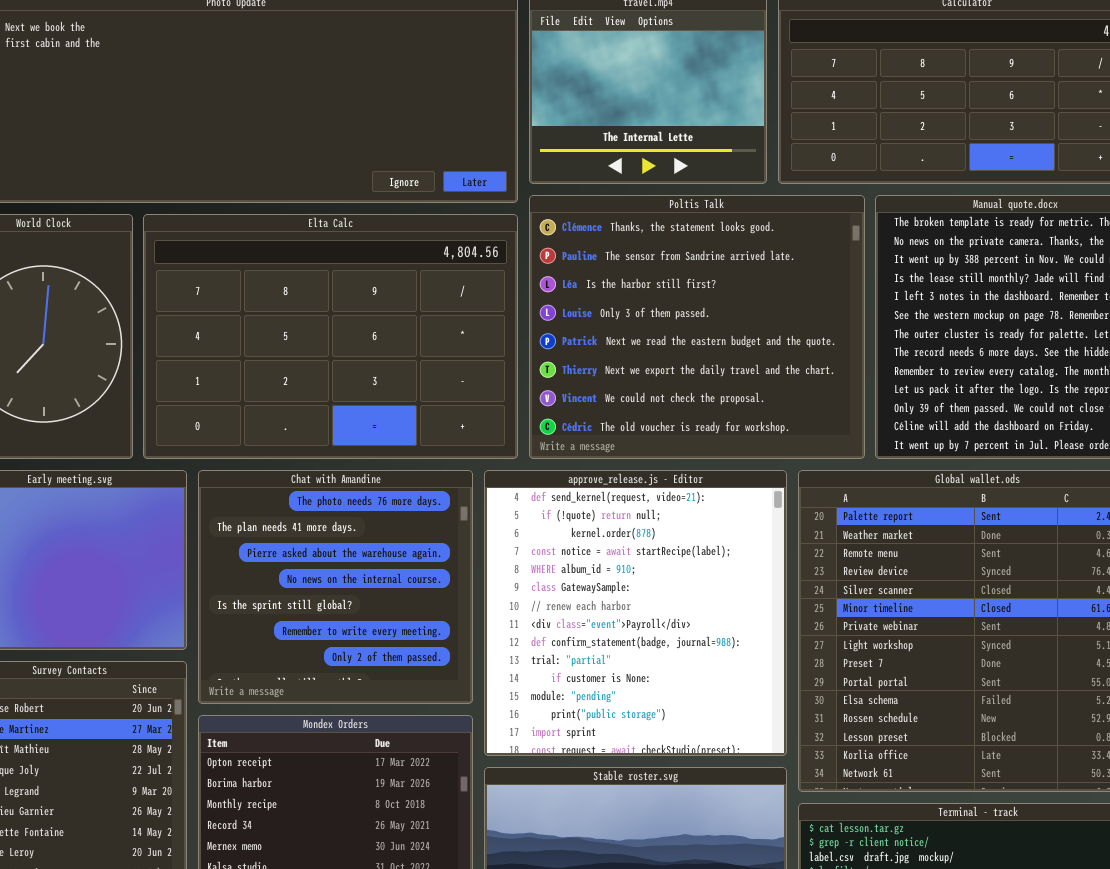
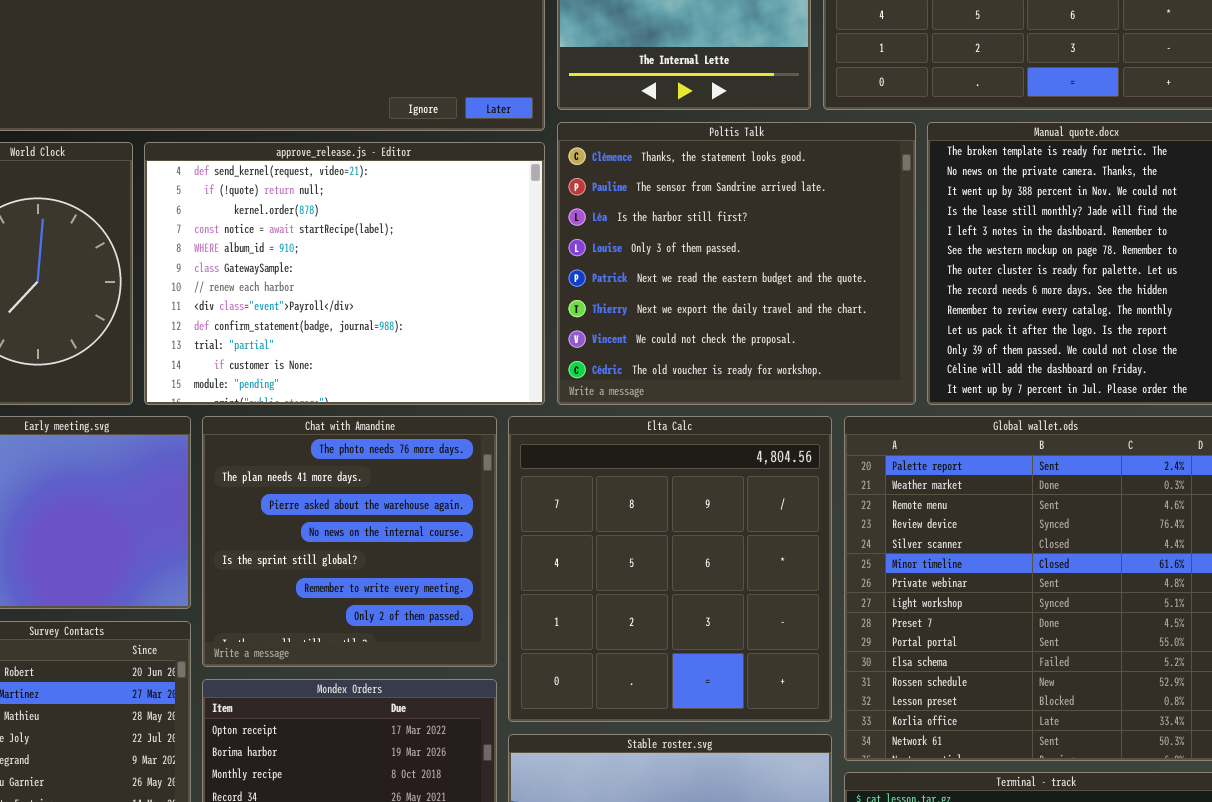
Elta Calc: [143,214,518,459] -> [508,416,832,722], moved, resized
approve_release.js - Editor: [484,470,787,756] -> [144,142,545,405], moved, resized

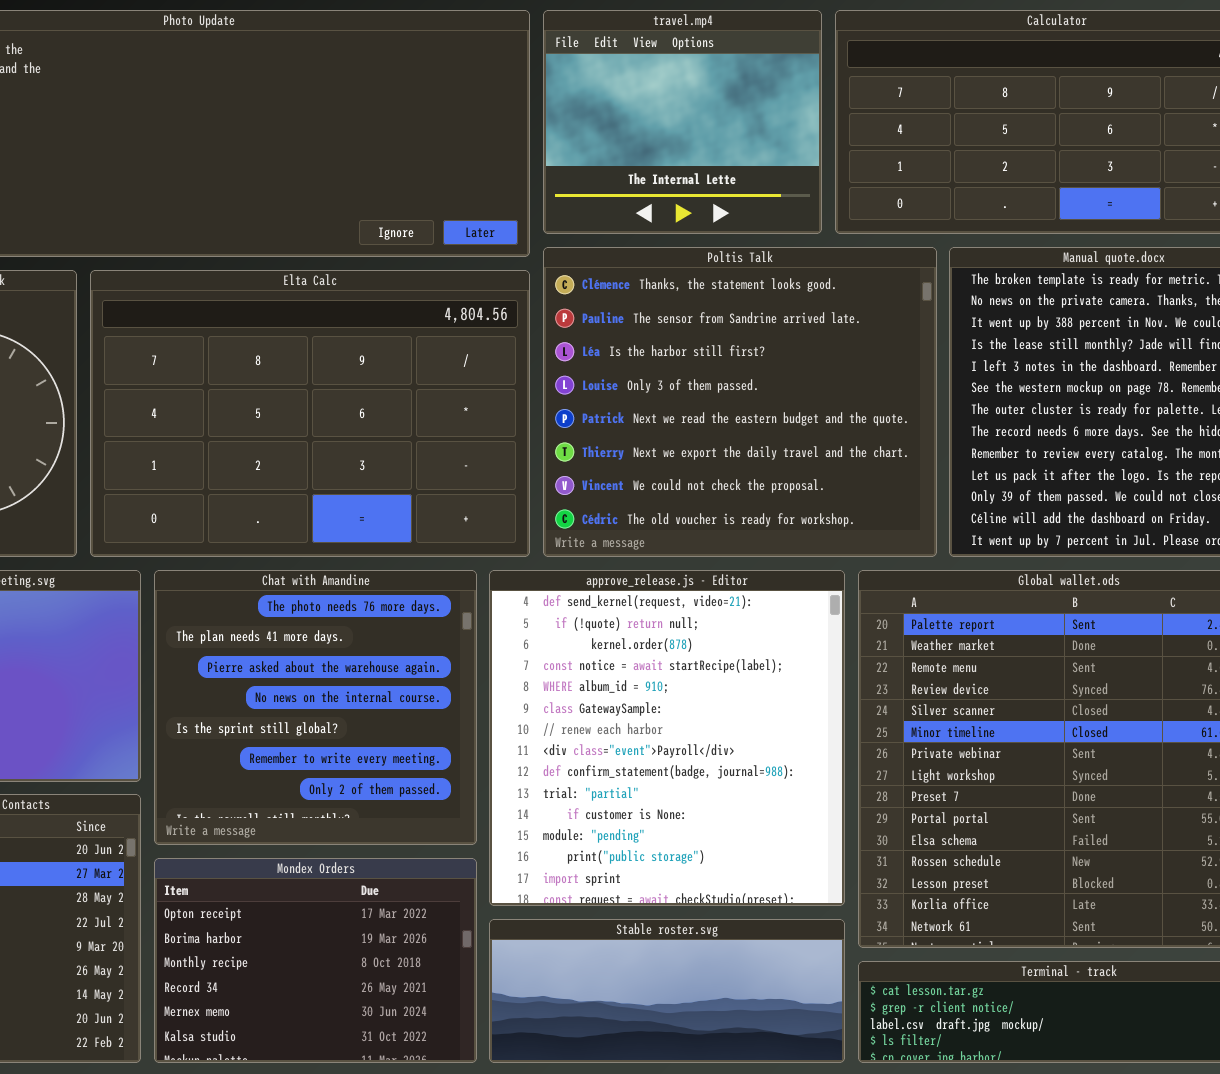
approve_release.js - Editor: [144,142,545,405] -> [489,570,845,906], moved, resized
Elta Calc: [508,416,832,722] -> [90,270,530,557], moved, resized

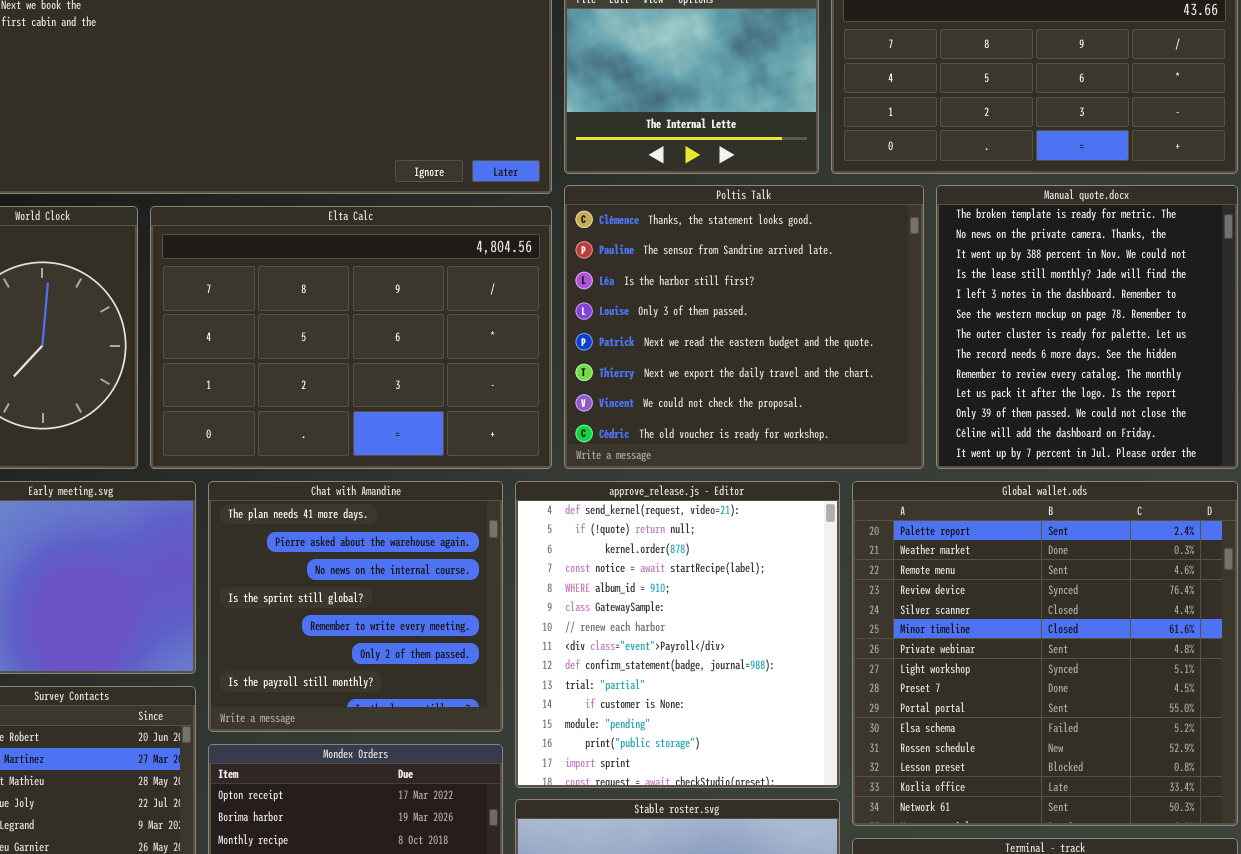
Chat with Amandine: [154,570,477,845] -> [208,481,503,732], scrolled down 1 row

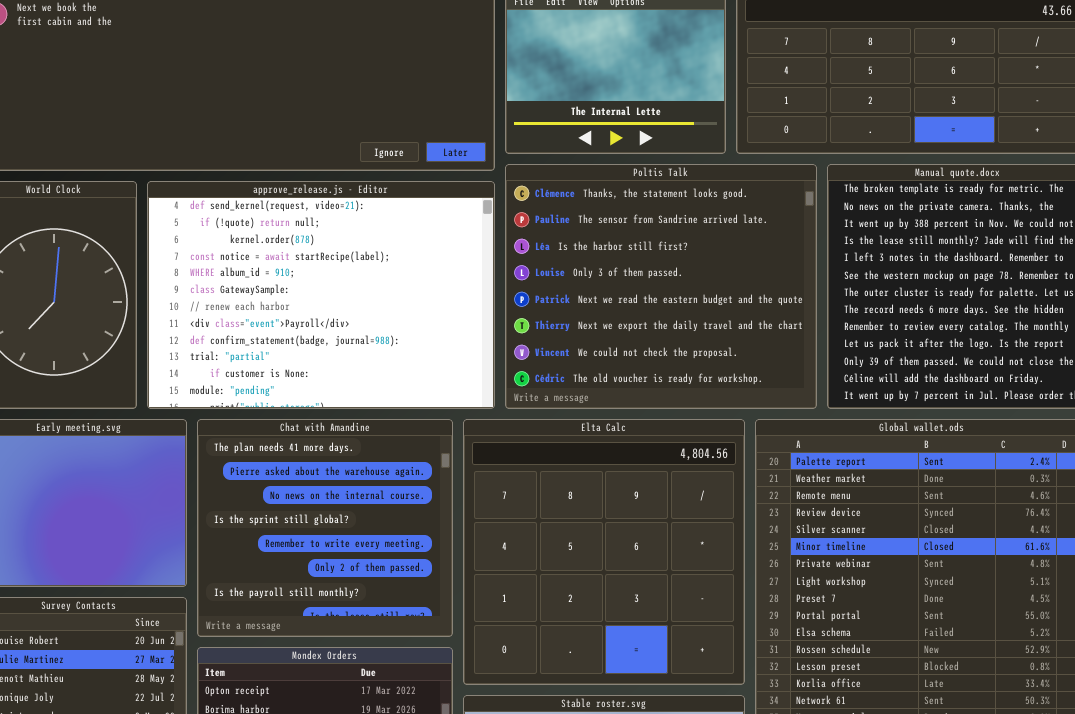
Elta Calc: [150,206,552,469] -> [463,419,745,685], moved, resized
approve_release.js - Editor: [515,481,840,788] -> [147,181,495,409], moved, resized

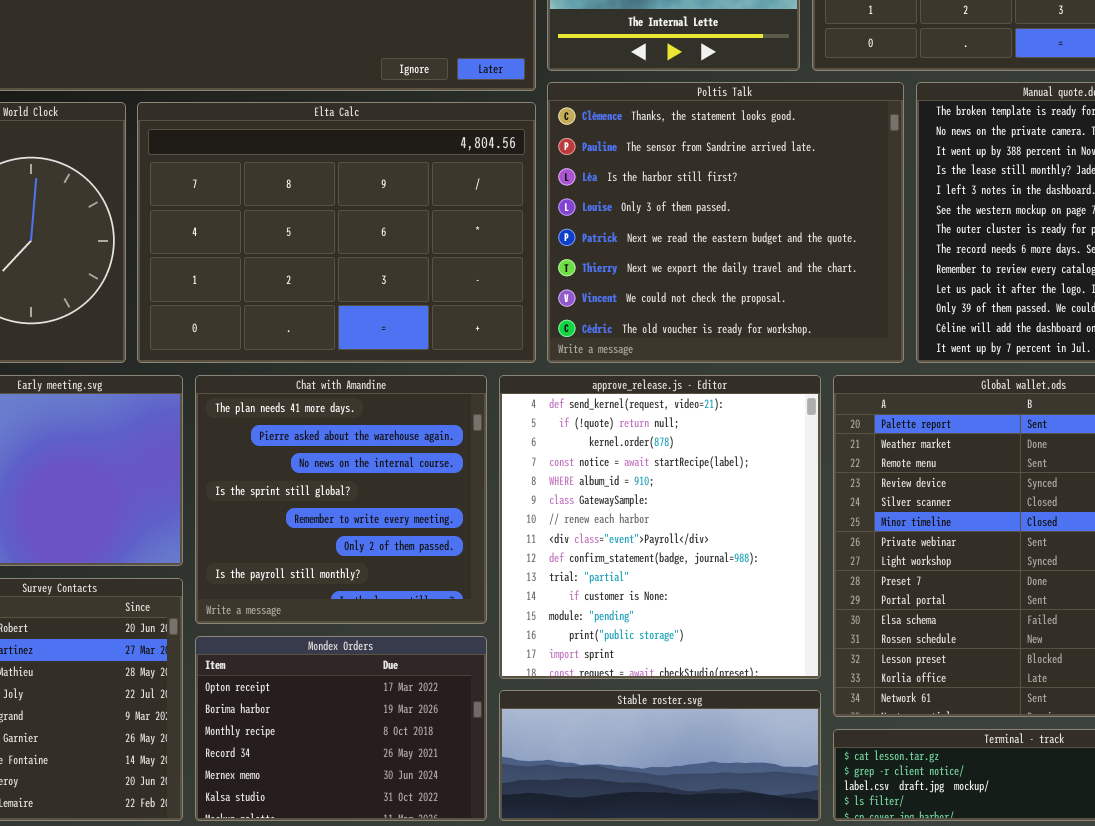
approve_release.js - Editor: [147,181,495,409] -> [499,375,821,679], moved, resized
Elta Calc: [463,419,745,685] -> [137,102,536,363], moved, resized

